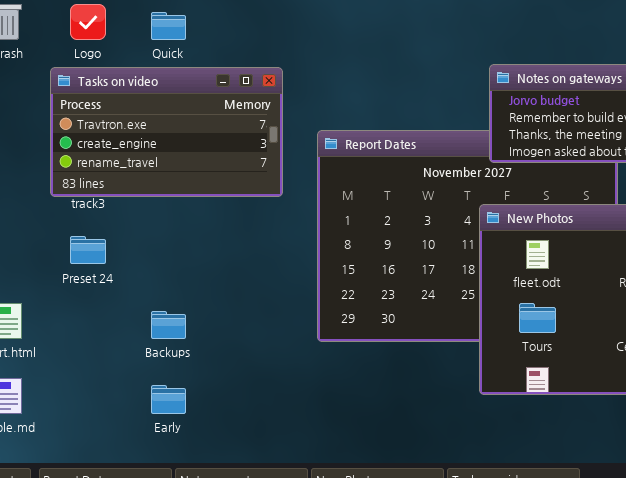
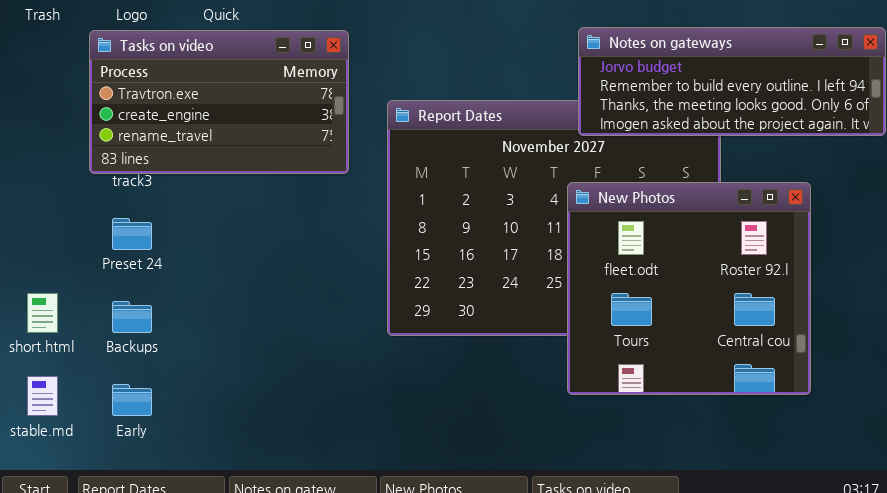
Backups: [151,311,186,339] -> [112,301,152,333], moved
Early: [151,385,186,414] -> [112,384,152,416], moved

